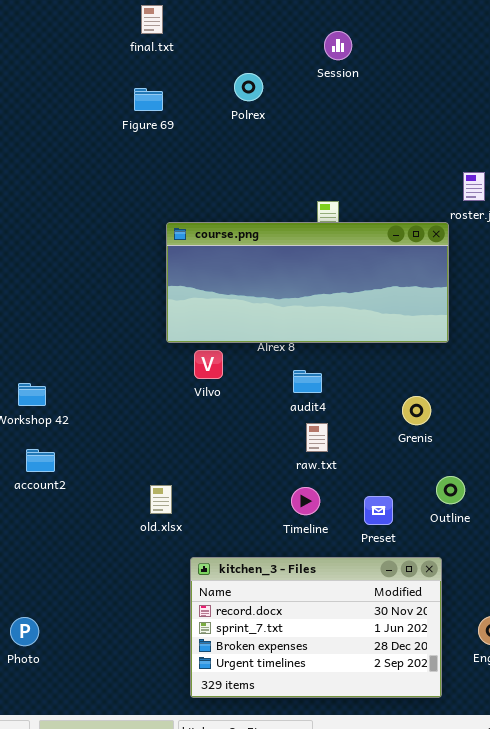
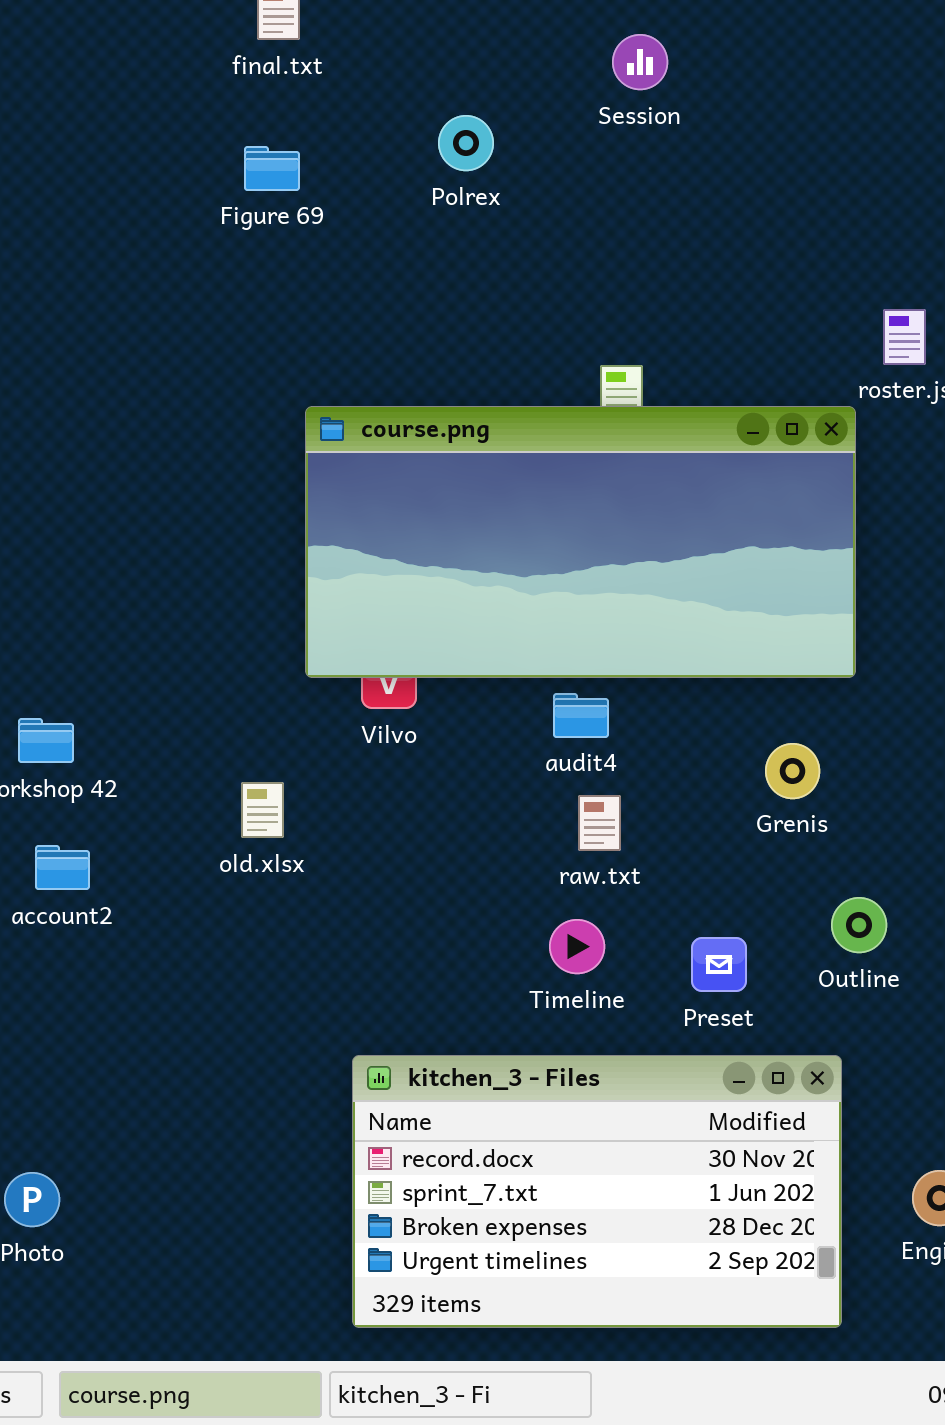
course.png: [166,222,449,343] -> [305,406,856,678], resized
old.xlsx: [150,485,172,514] -> [241,782,284,838], moved

